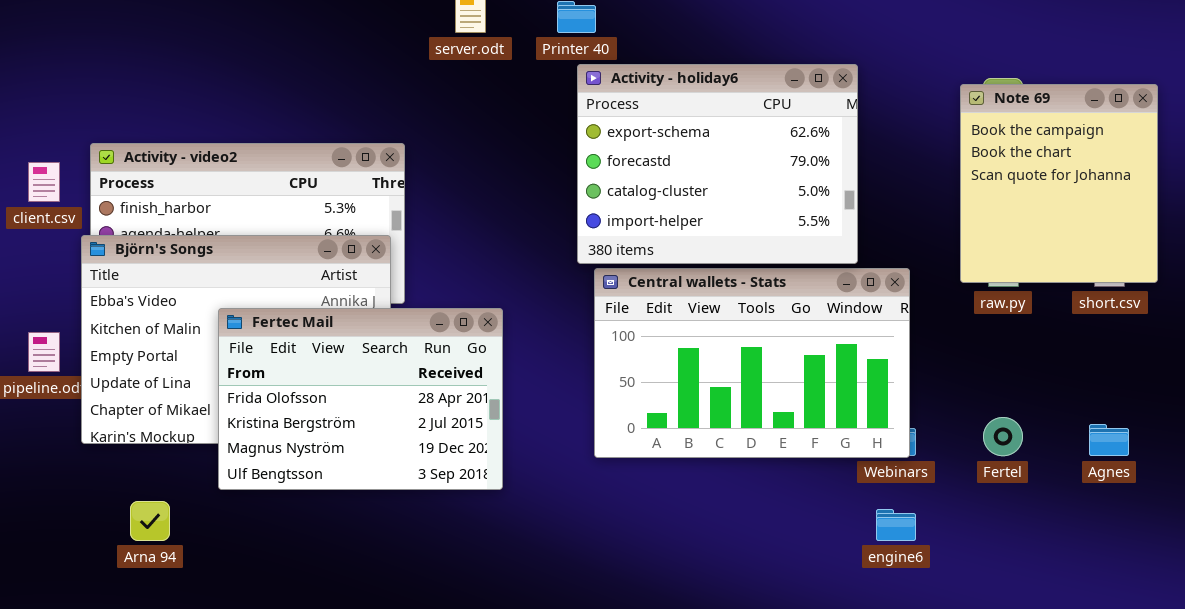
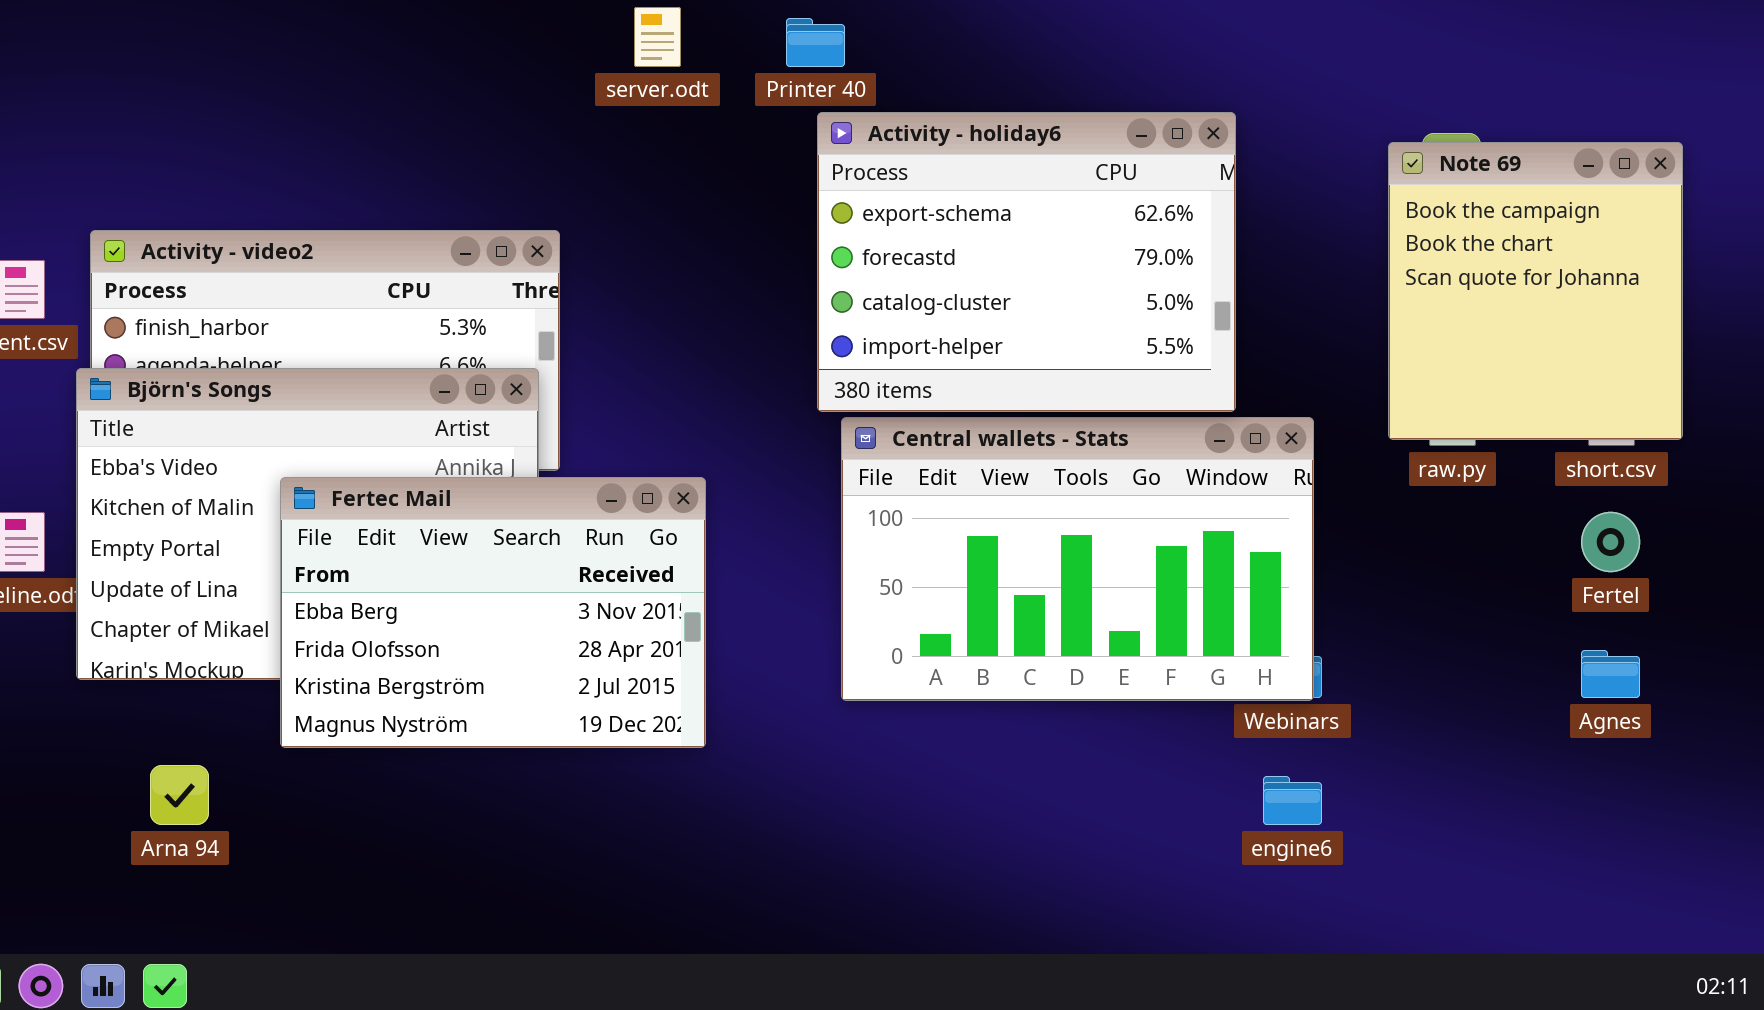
Fertec Mail: [218,308,503,490] -> [280,477,706,748], scrolled up 1 row
Fertel: [983,417,1023,456] -> [1581,512,1640,572], moved

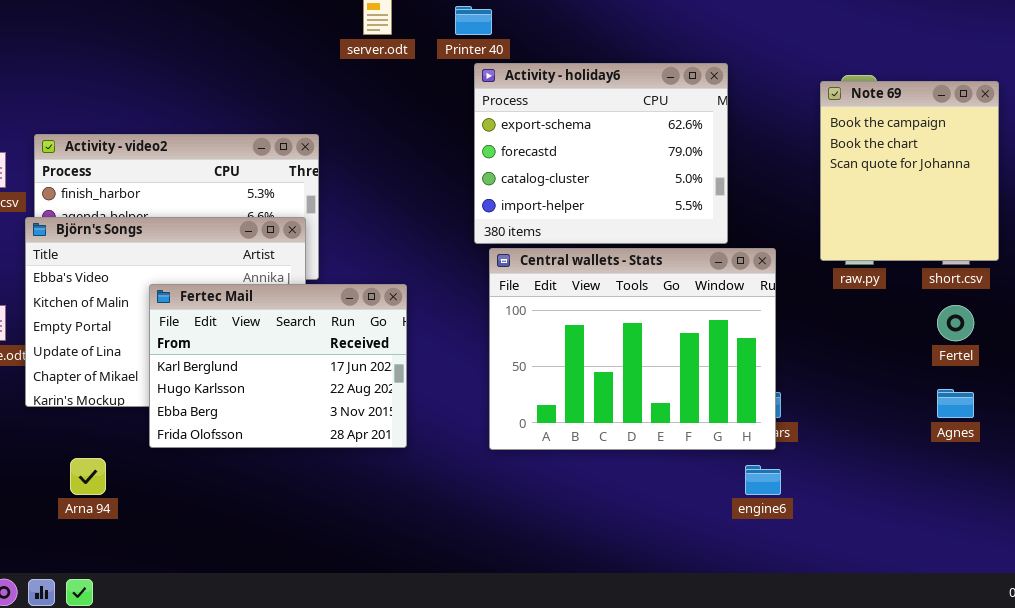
Central wallets - Stats: [841,417,1314,701] -> [489,248,776,450], resized
Fertec Mail: [280,477,706,748] -> [149,284,407,448], scrolled up 2 rows

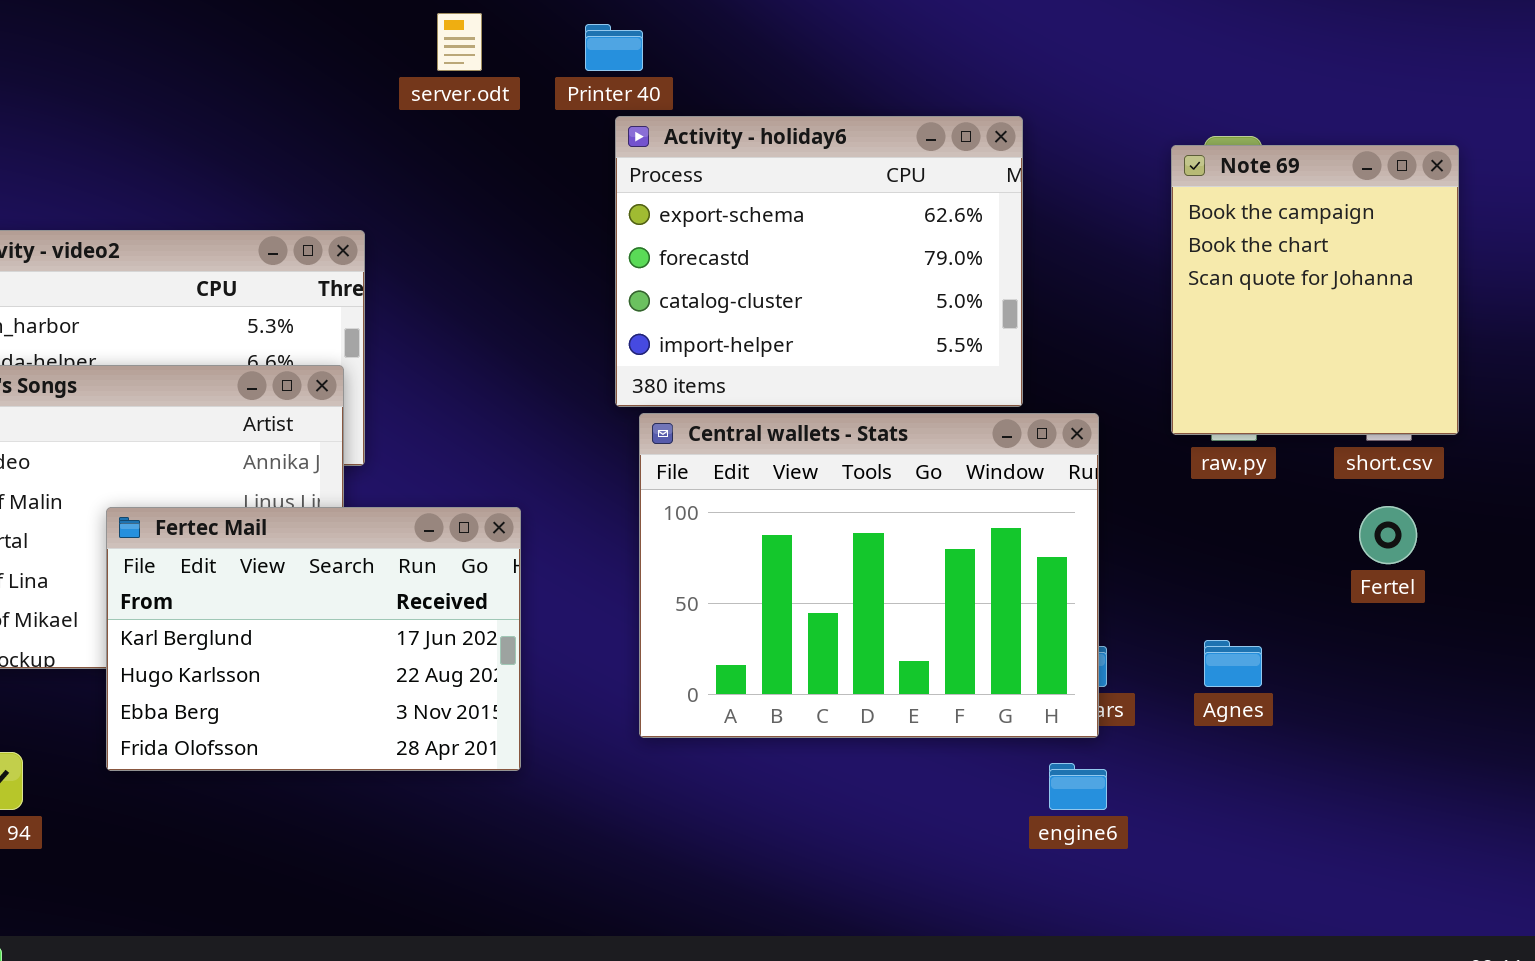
Fertec Mail: [149,284,407,448] -> [106,507,521,771], moved
Agnes: [937,389,974,418] -> [1204,640,1262,687], moved

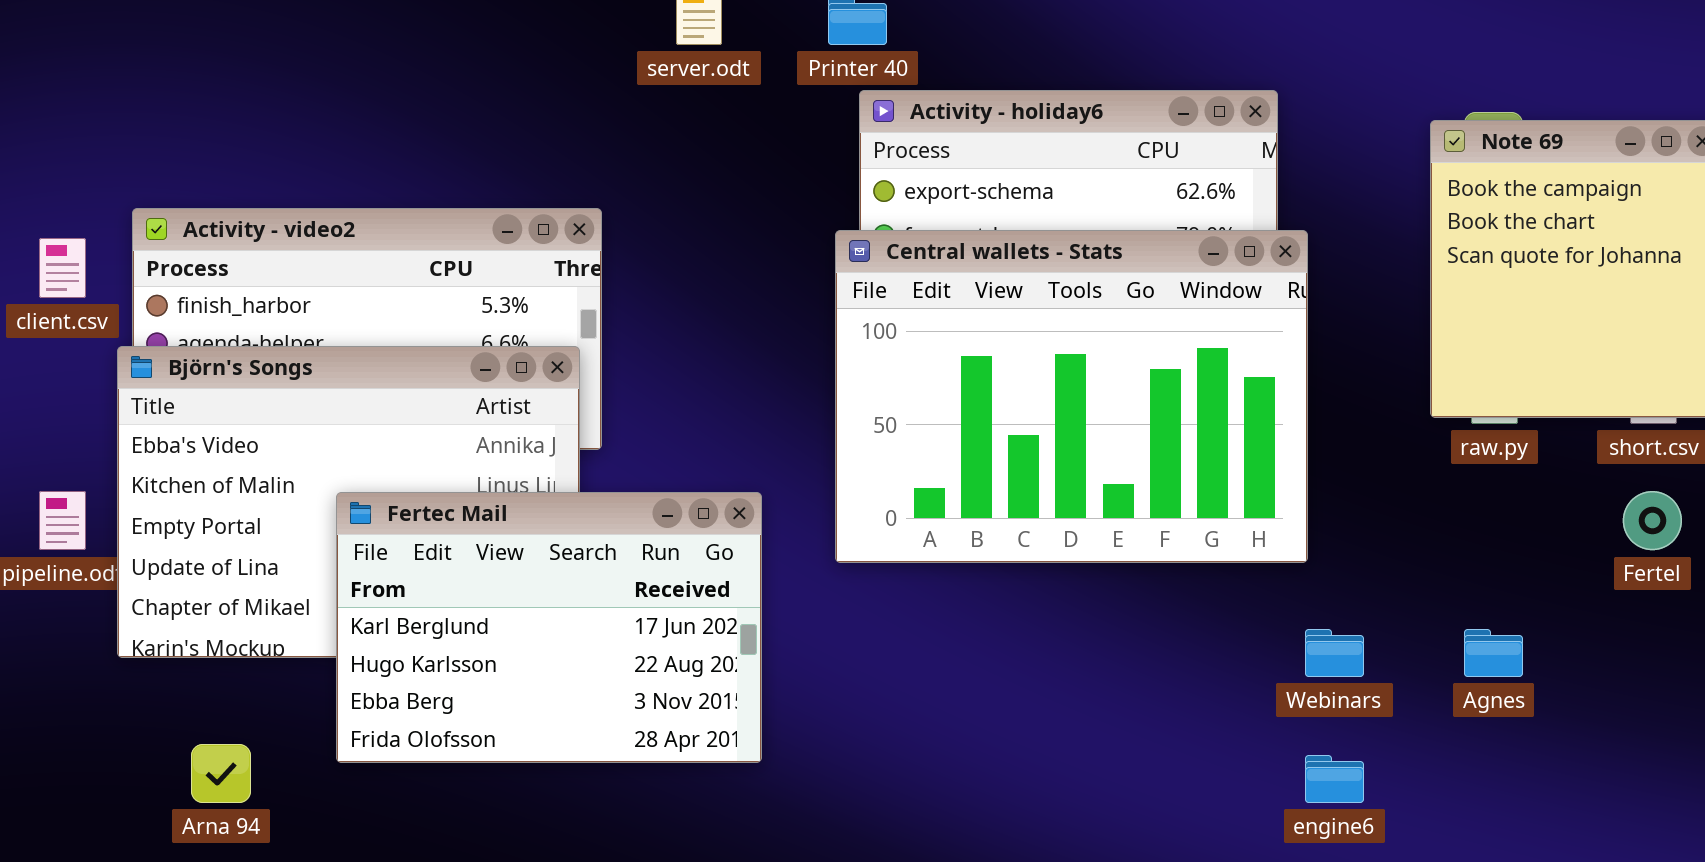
Central wallets - Stats: [639,413,1099,738] -> [835,230,1308,563], moved

